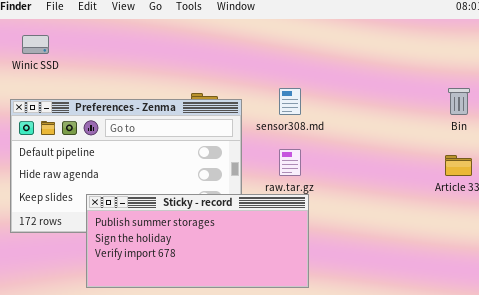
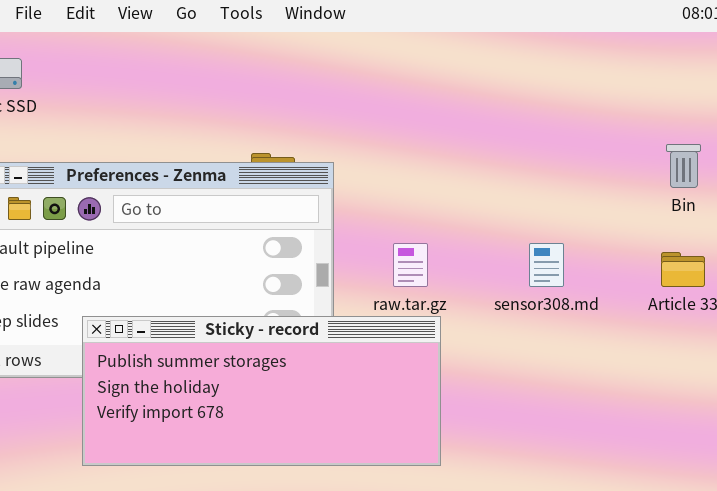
sensor308.md: [279,88,301,115] -> [529,243,564,287], moved

